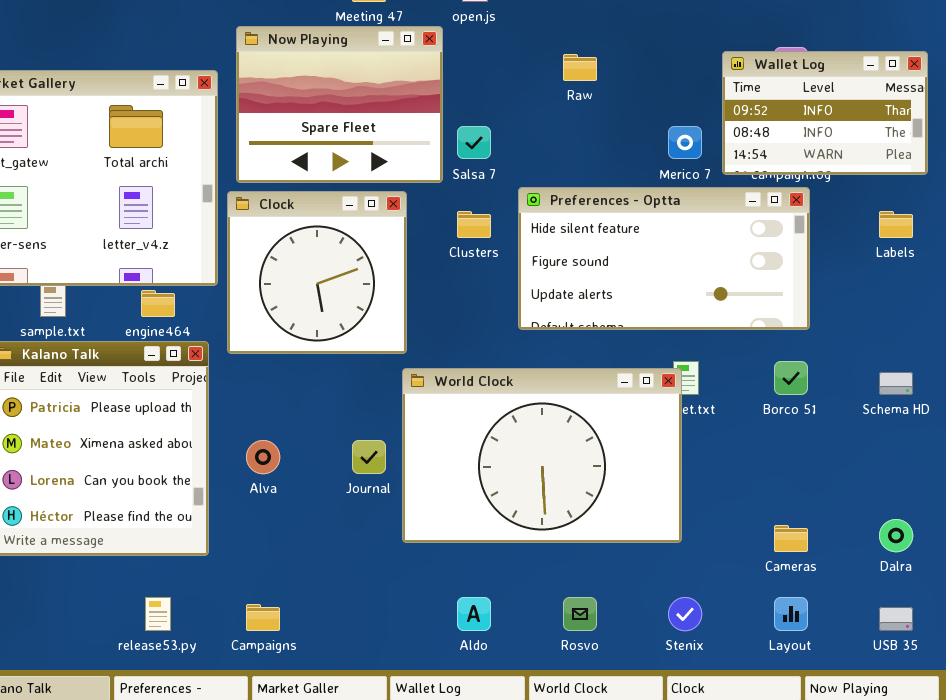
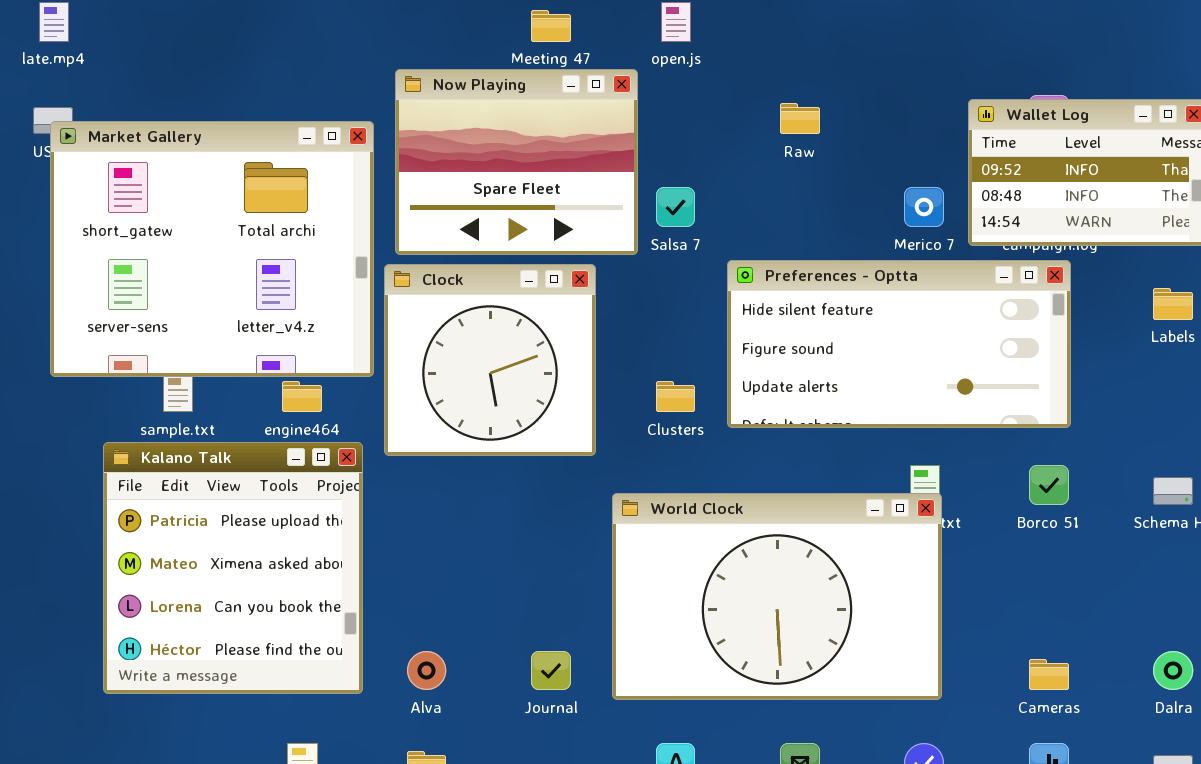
Clusters: [457,211,491,238] -> [656,381,695,412], moved
World Clock: [402,368,682,543] -> [612,493,942,700], moved
Alva: [246,440,280,474] -> [407,651,446,690], moved
Journal: [352,440,386,474] -> [531,651,571,690], moved

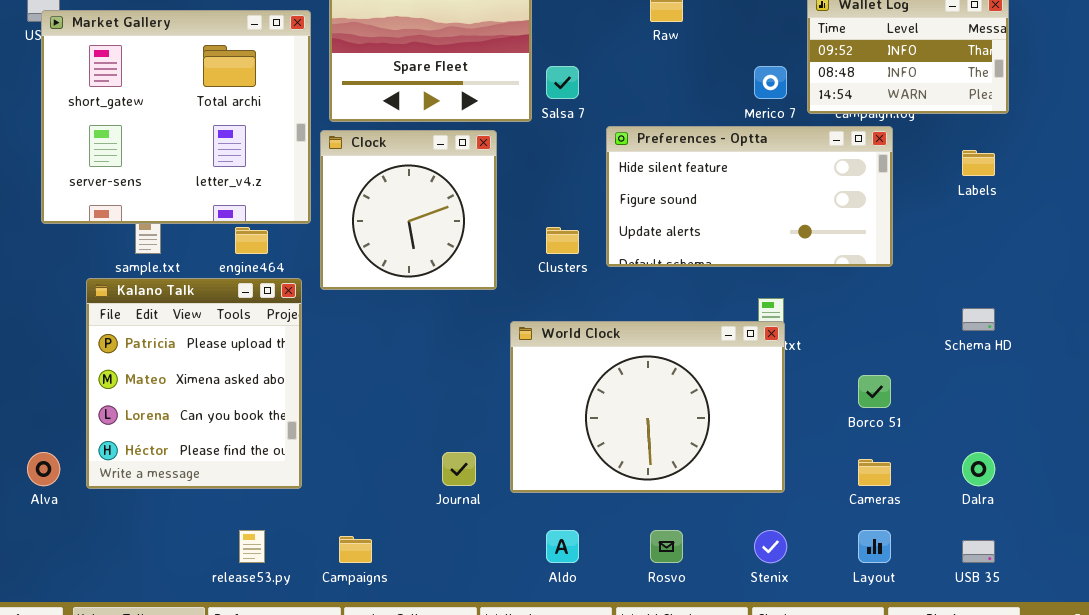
Borco 51: [1029,465,1069,505] -> [858,375,891,408], moved
Alva: [407,651,446,690] -> [27,452,60,486], moved

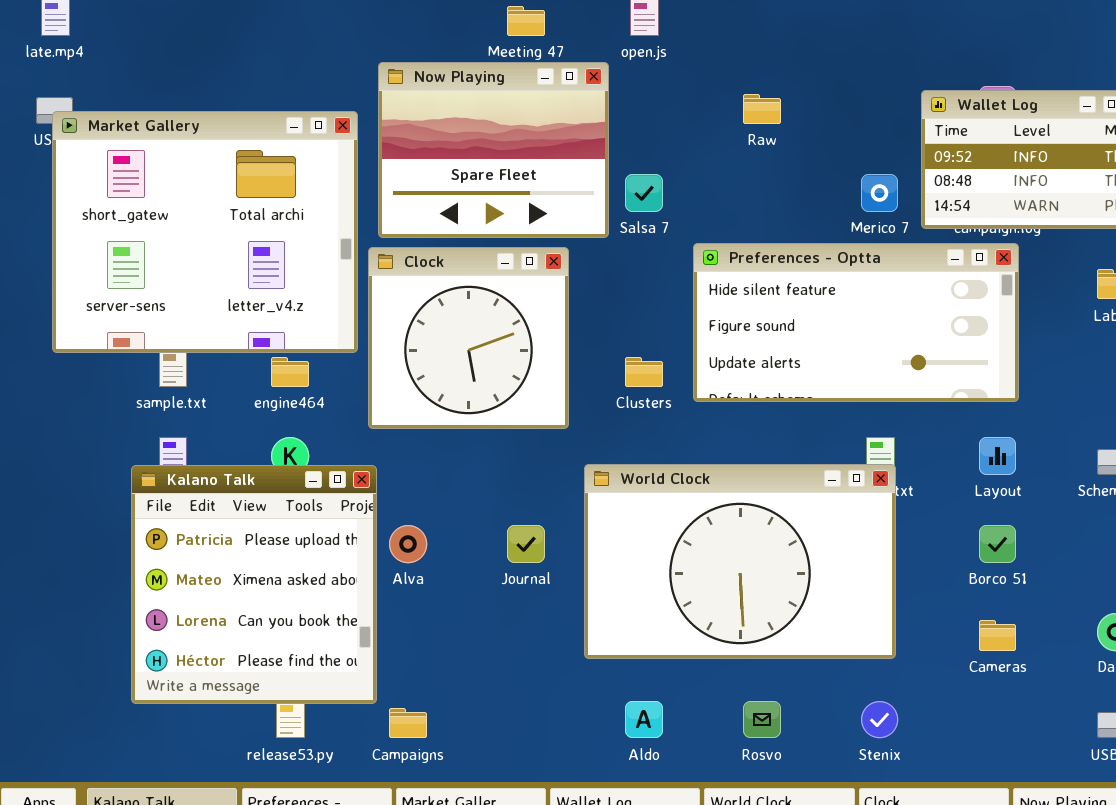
Kalano Talk: [86,278,302,489] -> [131,465,377,704], moved
Alva: [27,452,60,486] -> [389,525,427,563], moved
Journal: [442,452,476,486] -> [507,525,545,563], moved
Layout: [858,530,891,563] -> [979,437,1016,475], moved

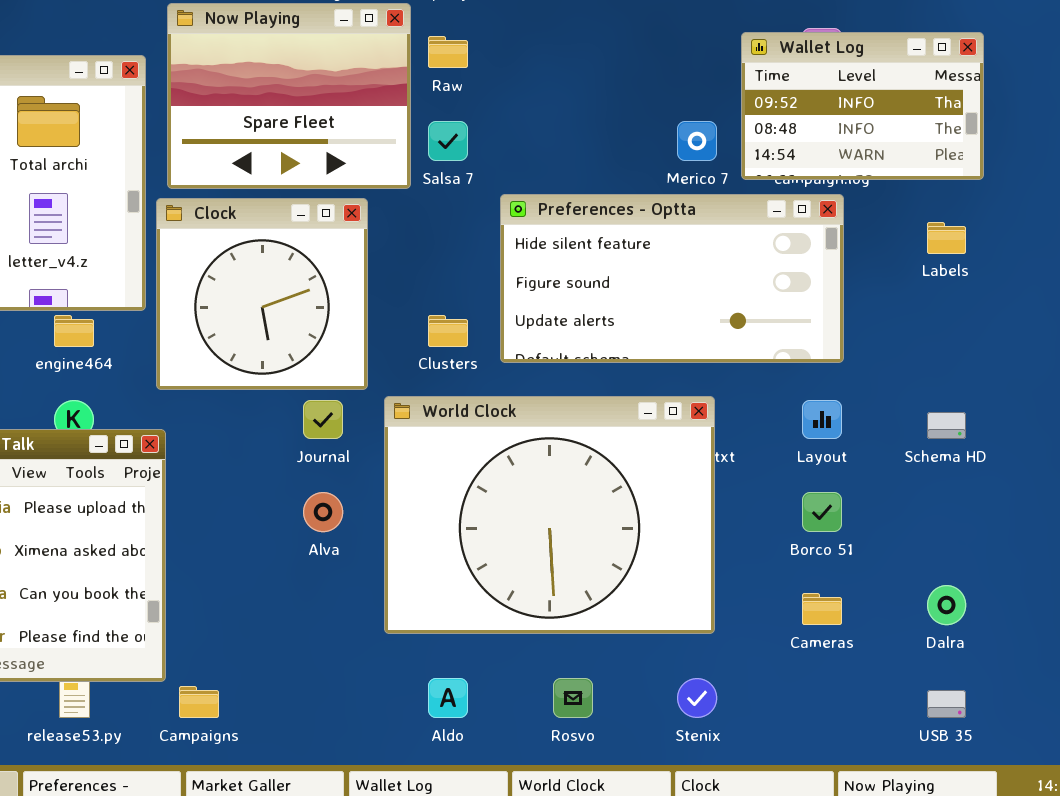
Raw: [743,94,781,124] -> [428,36,468,68], moved
World Clock: [584,464,896,659] -> [384,396,715,634], resized
Alva: [389,525,427,563] -> [303,492,343,532], moved
Journal: [507,525,545,563] -> [303,400,343,439], moved

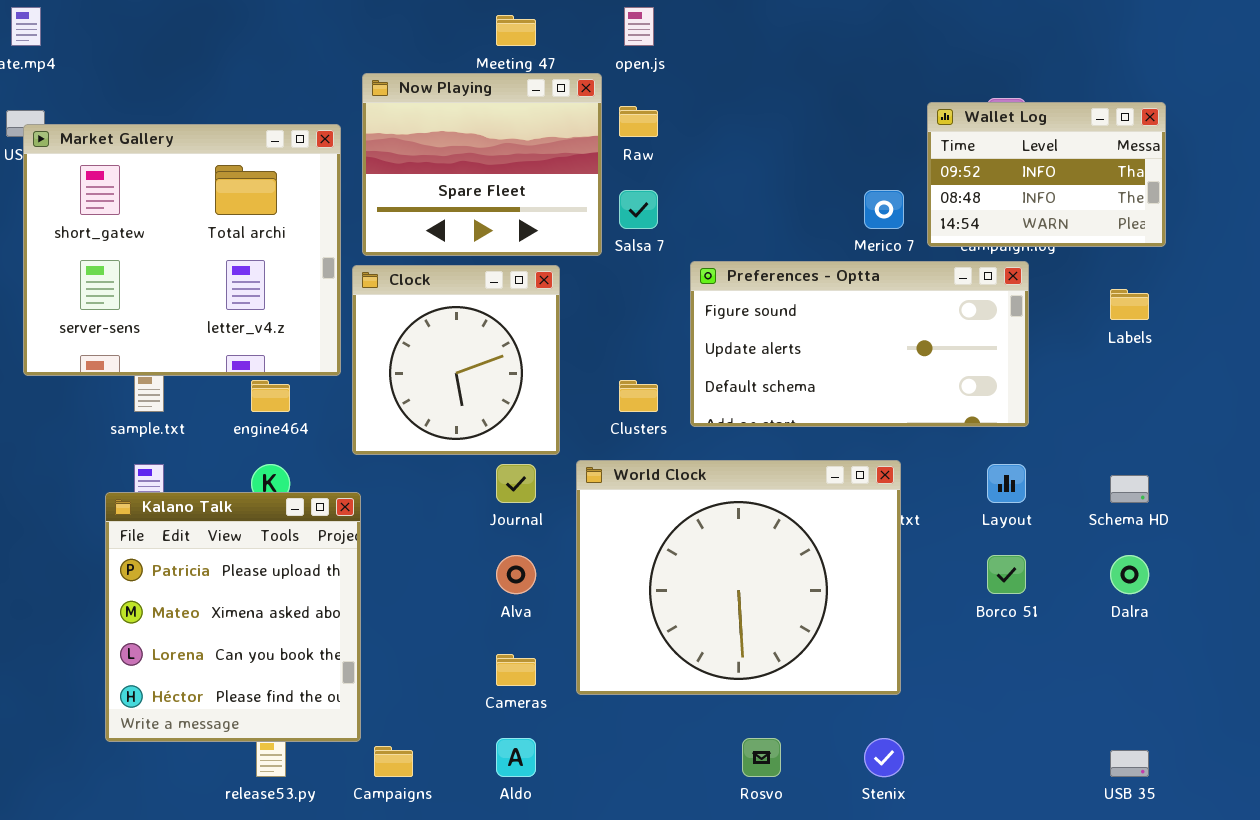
Preferences - Optta: [500,194,844,363] -> [690,261,1029,427], scrolled down 1 row
Dalra: [927,585,966,625] -> [1110,555,1149,594], moved
Cameras: [802,593,842,625] -> [496,654,536,686], moved
Aldo: [428,678,468,718] -> [496,738,536,777], moved

